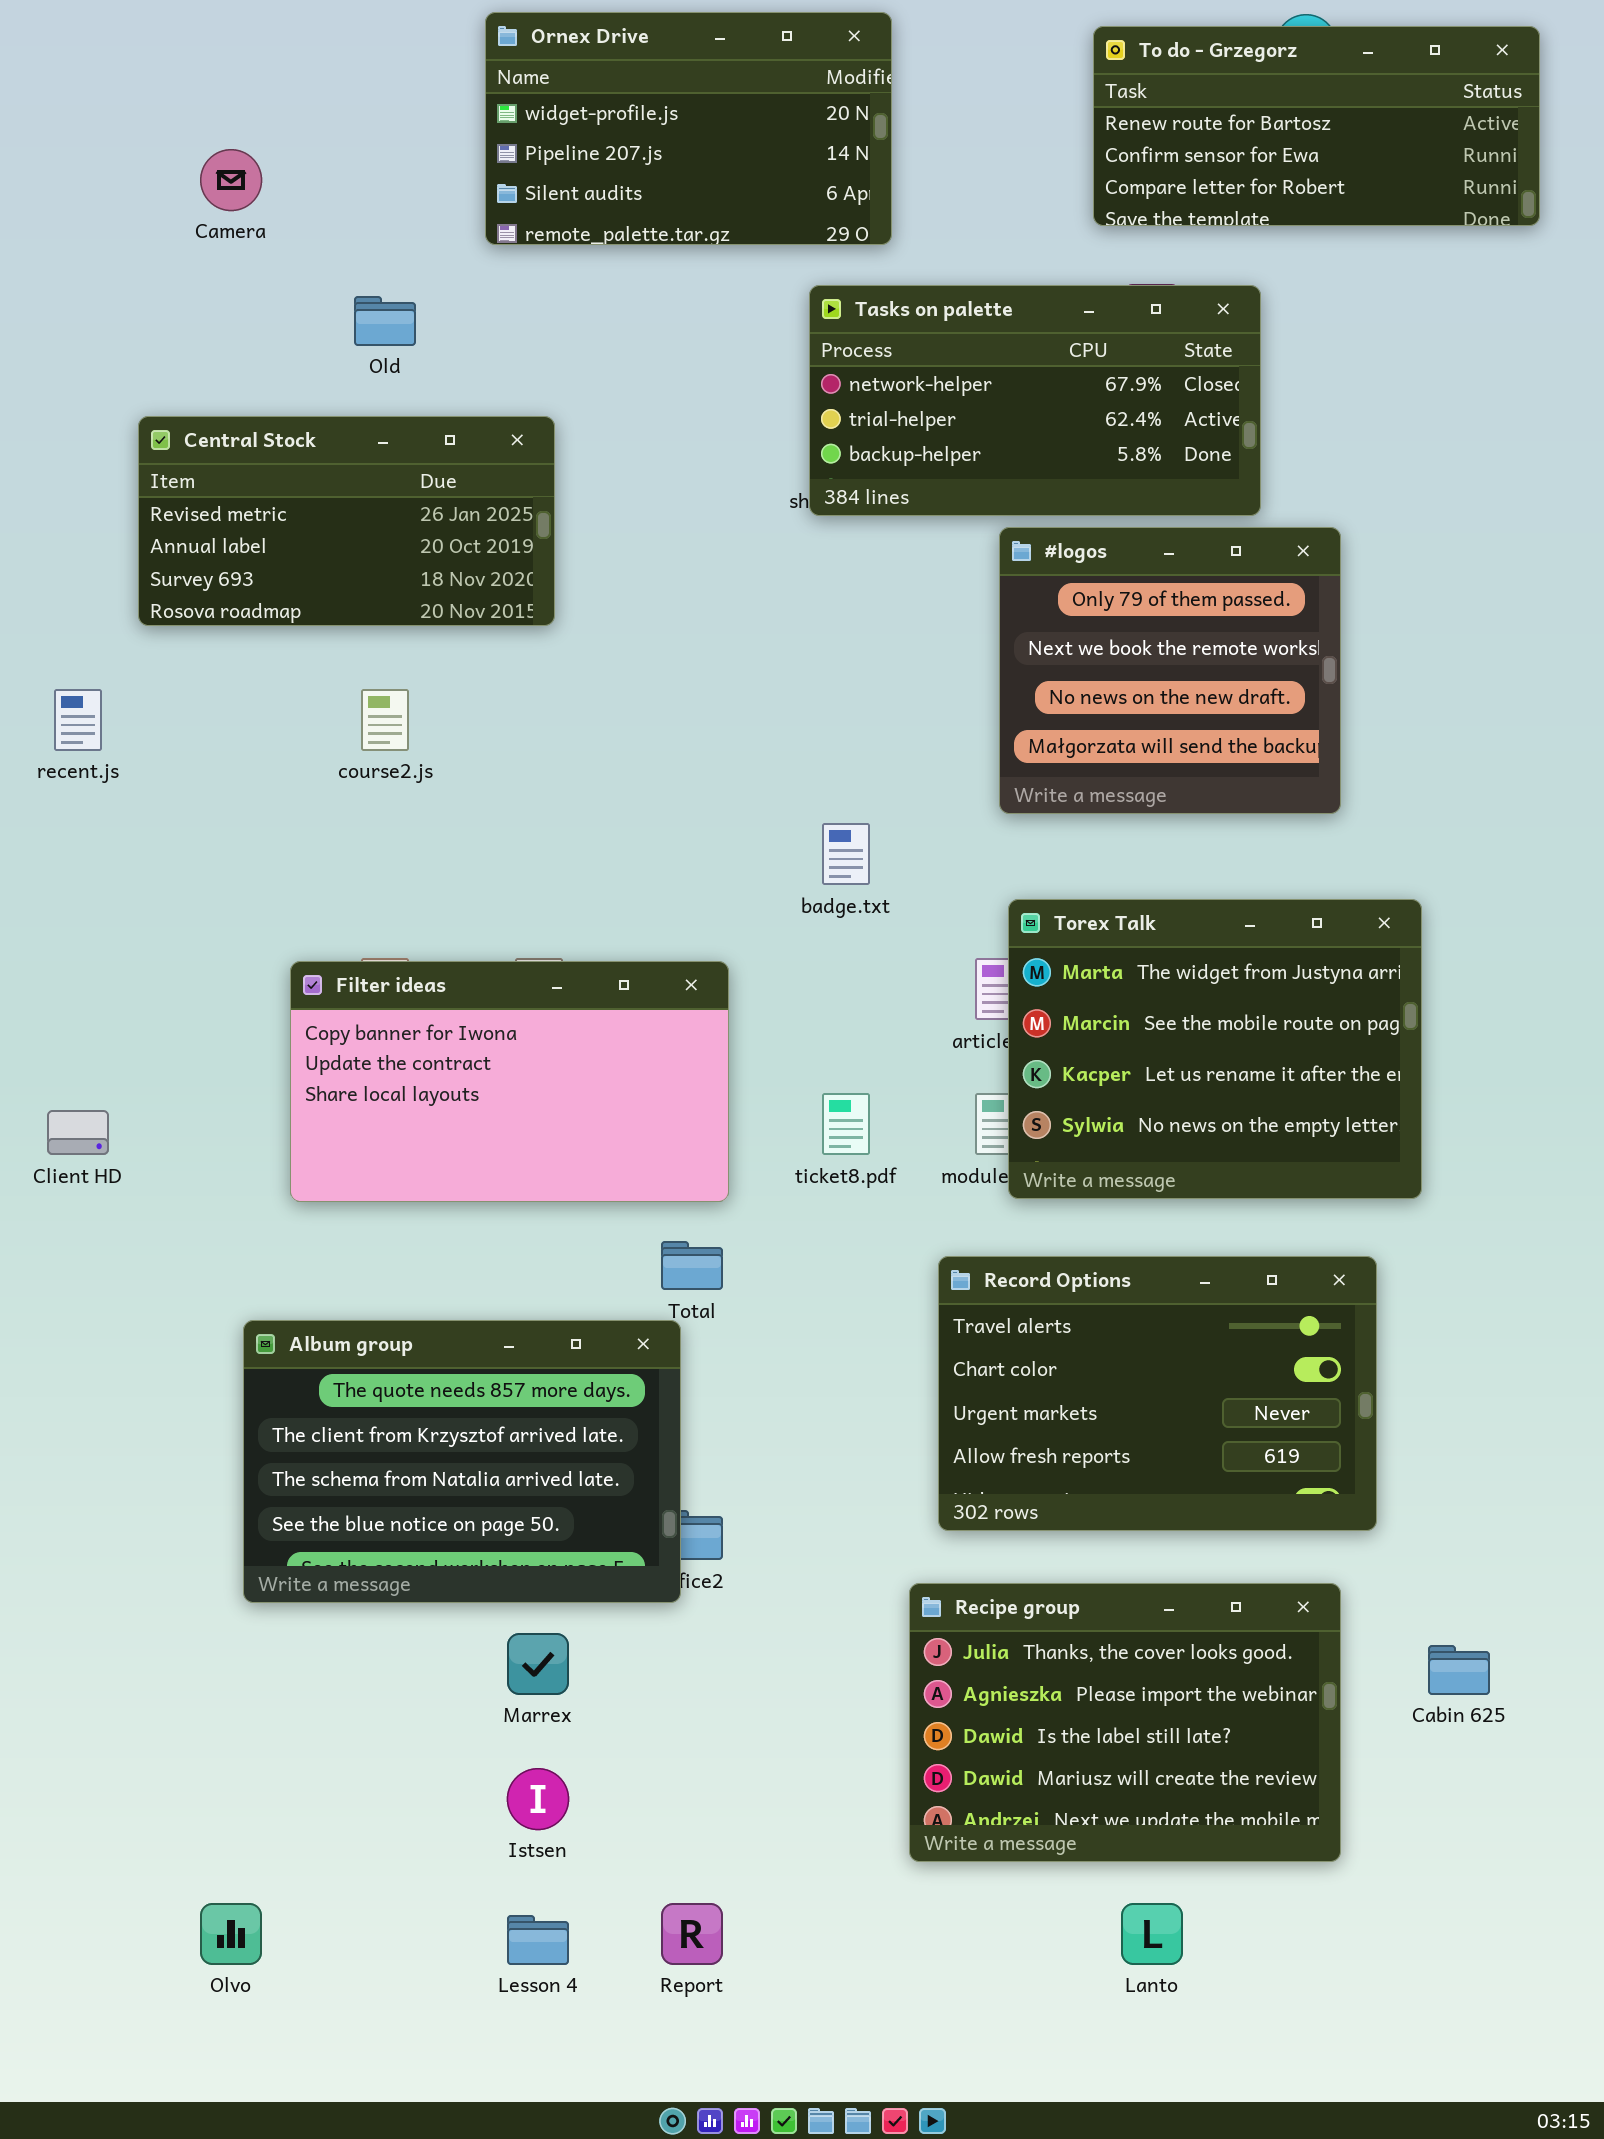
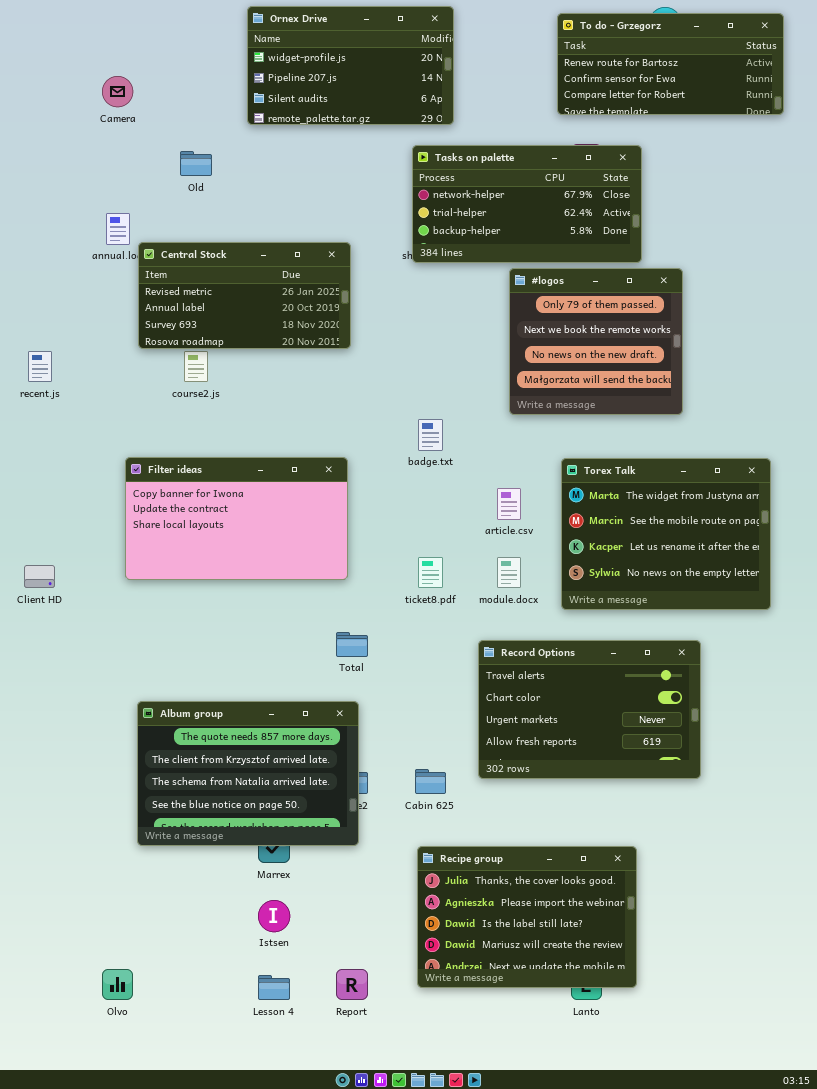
Central Stock: [138,416,555,626] -> [138,242,351,349], moved
Torex Talk: [1008,899,1422,1199] -> [561,458,771,610], moved
Filter ideas: [290,961,729,1202] -> [125,457,348,580], moved
Album group: [243,1320,681,1603] -> [137,701,359,846], moved
Recipe group: [909,1583,1341,1862] -> [417,846,637,988], moved
Cabin 625: [1428,1645,1490,1695] -> [415,769,446,794], moved

